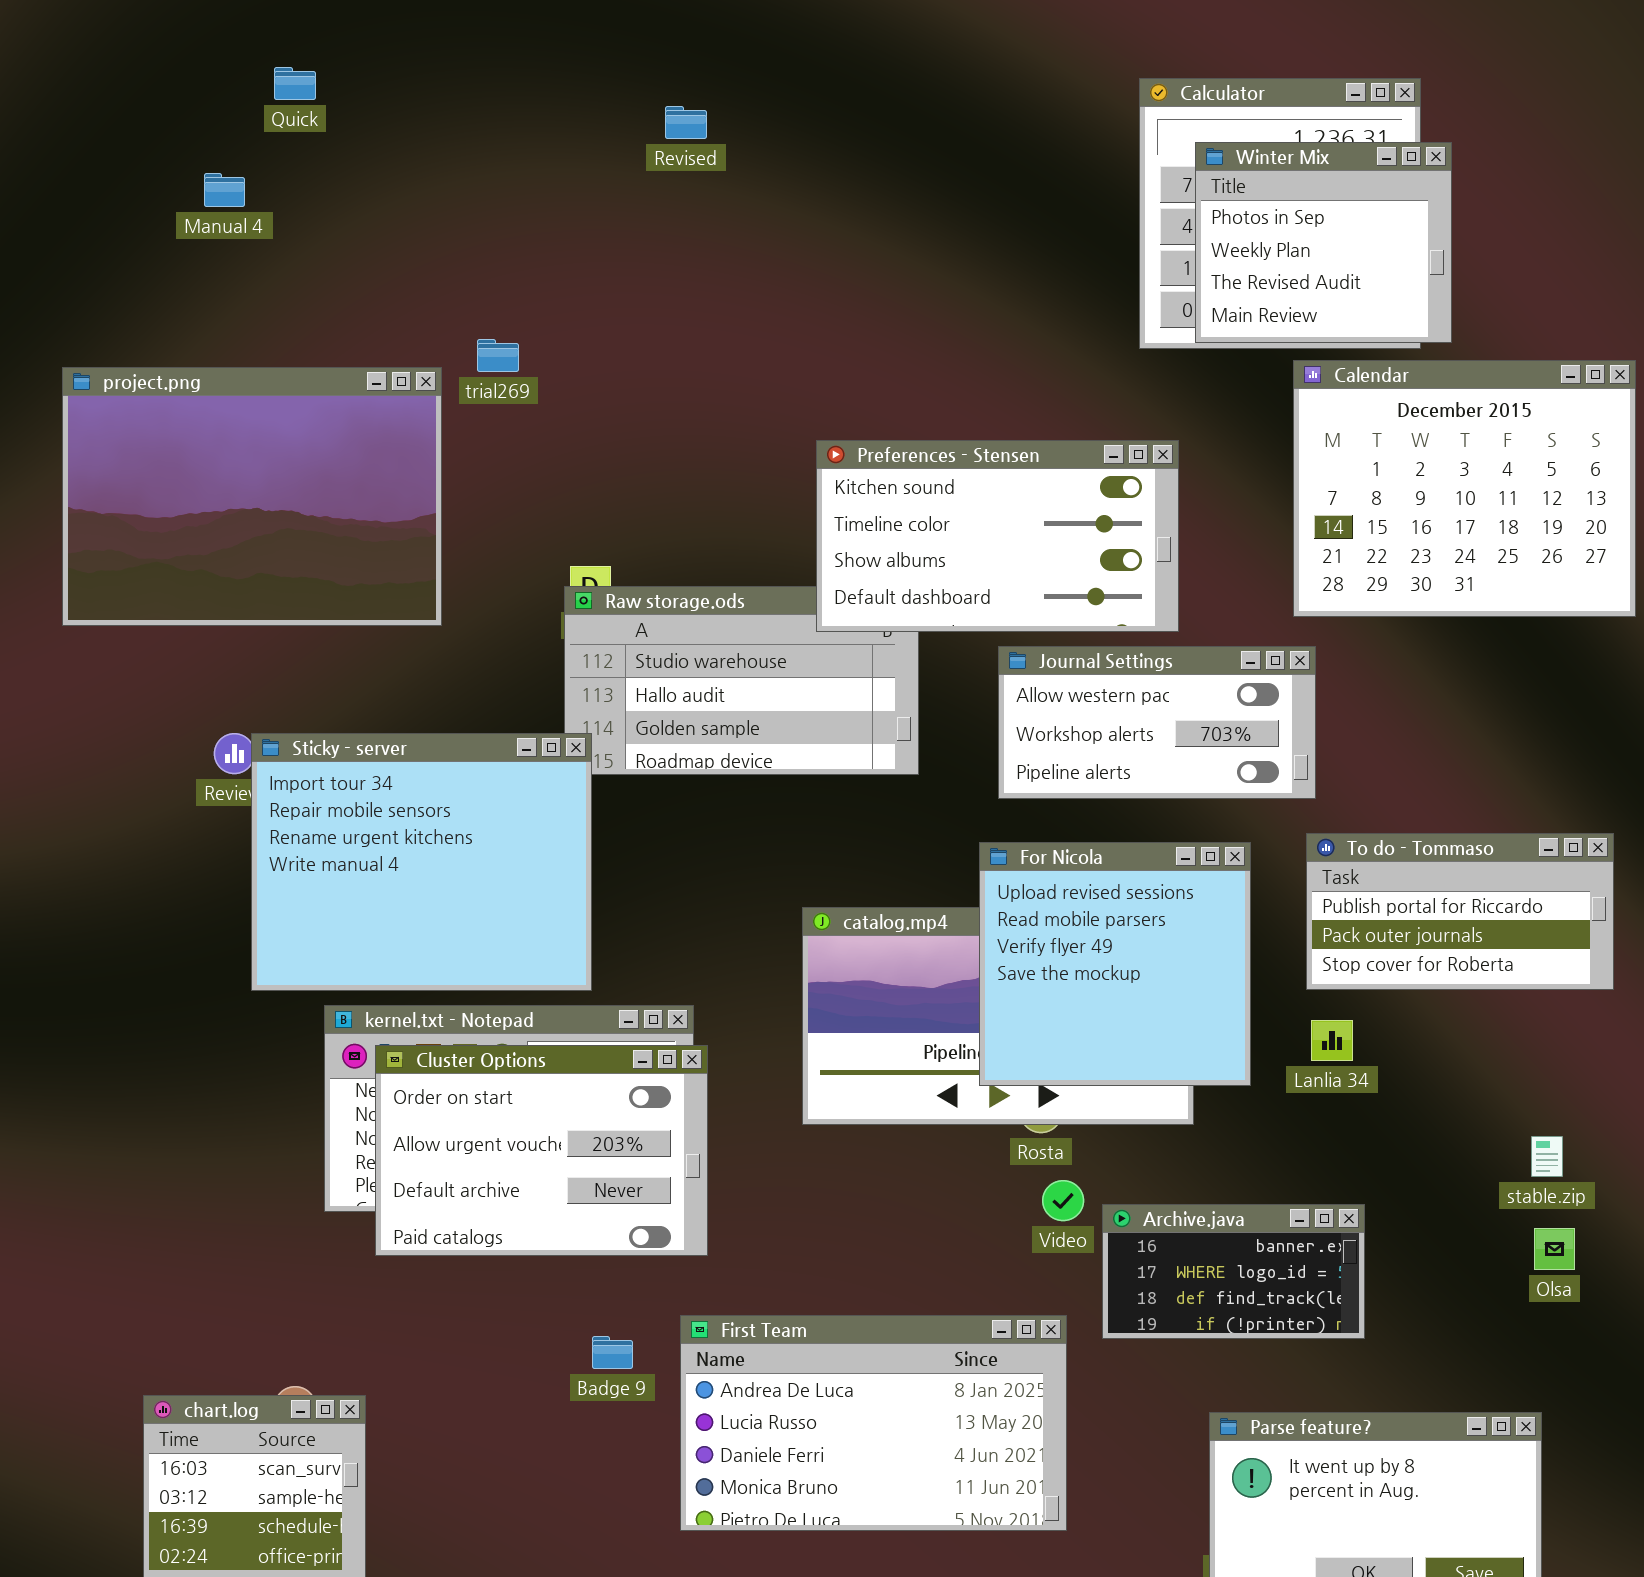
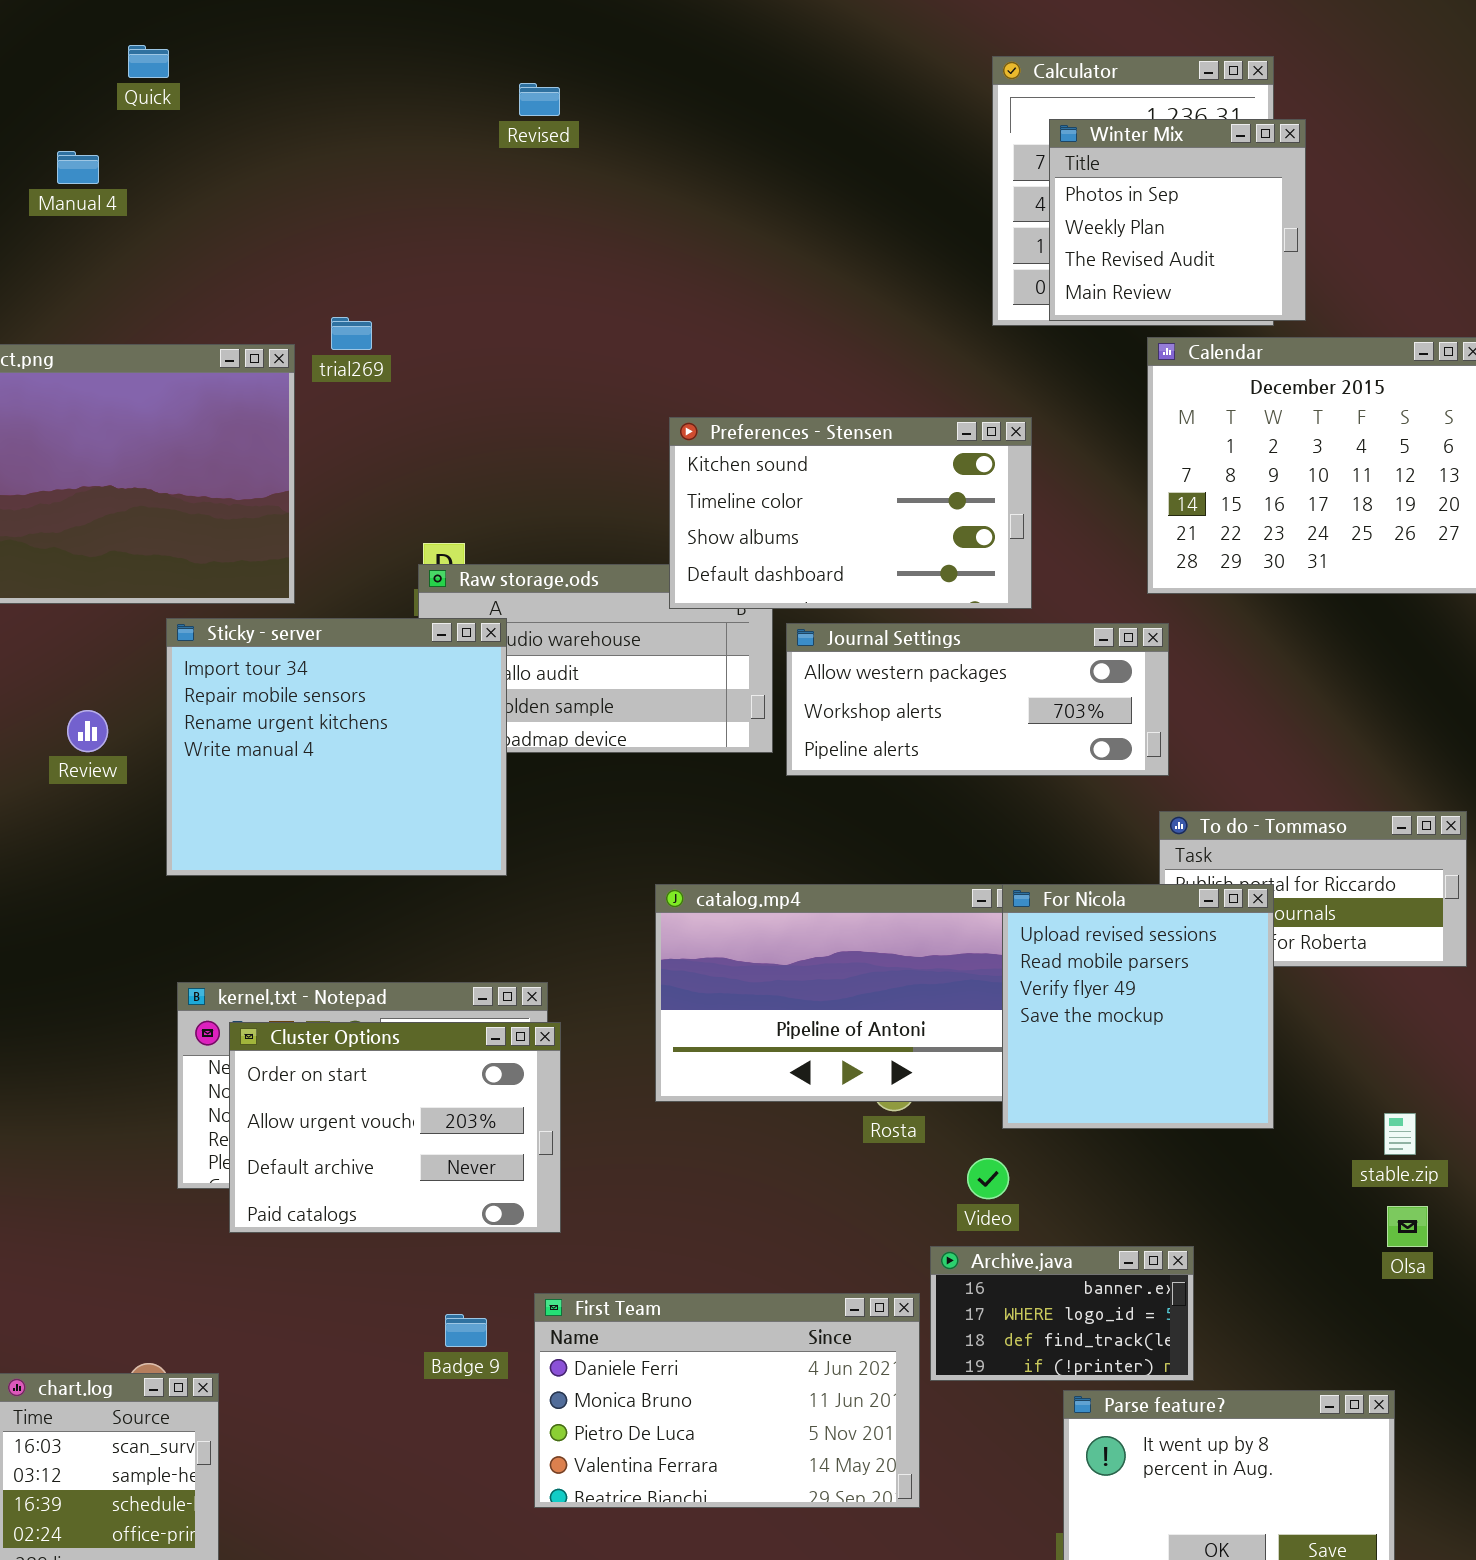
Journal Settings: [998,646,1316,799] -> [786,623,1169,776], resized
Sticky - server: [251,733,592,991] -> [166,618,507,876], moved
For Nicola: [979,842,1251,1086] -> [1002,884,1274,1129], moved
Video: [1042,1180,1084,1221] -> [967,1158,1009,1199], moved
Archive.java: [1102,1204,1365,1339] -> [930,1246,1194,1381], moved
First Team: [680,1315,1067,1531] -> [534,1293,920,1508], scrolled down 2 rows

